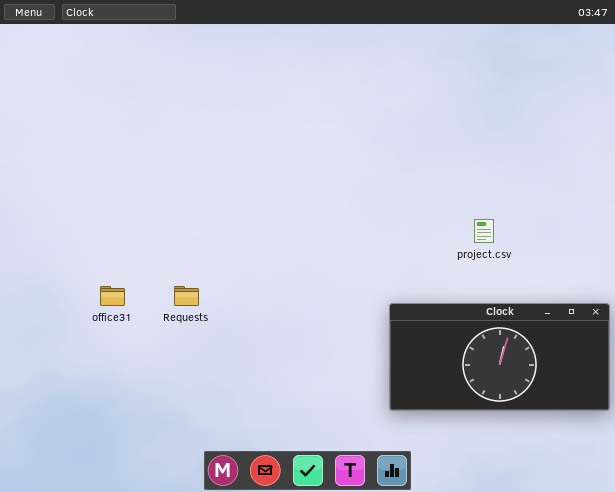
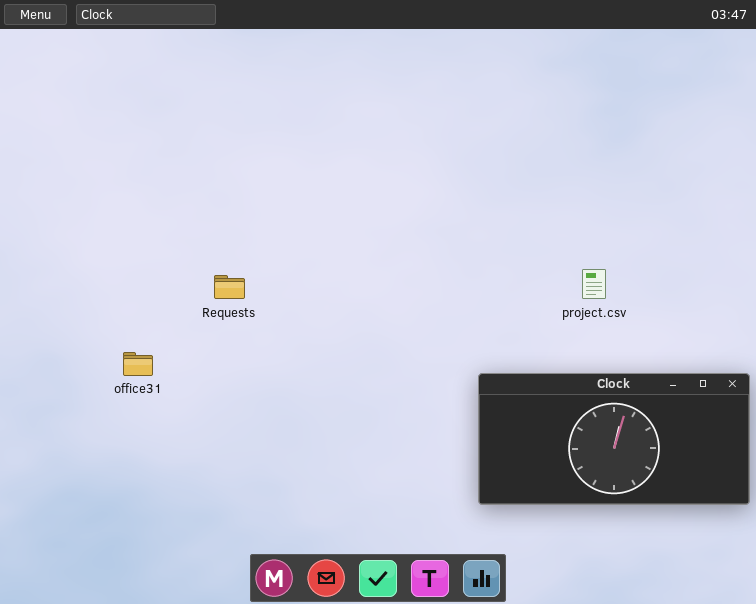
Requests: [174,286,199,306] -> [214,275,245,299], moved

